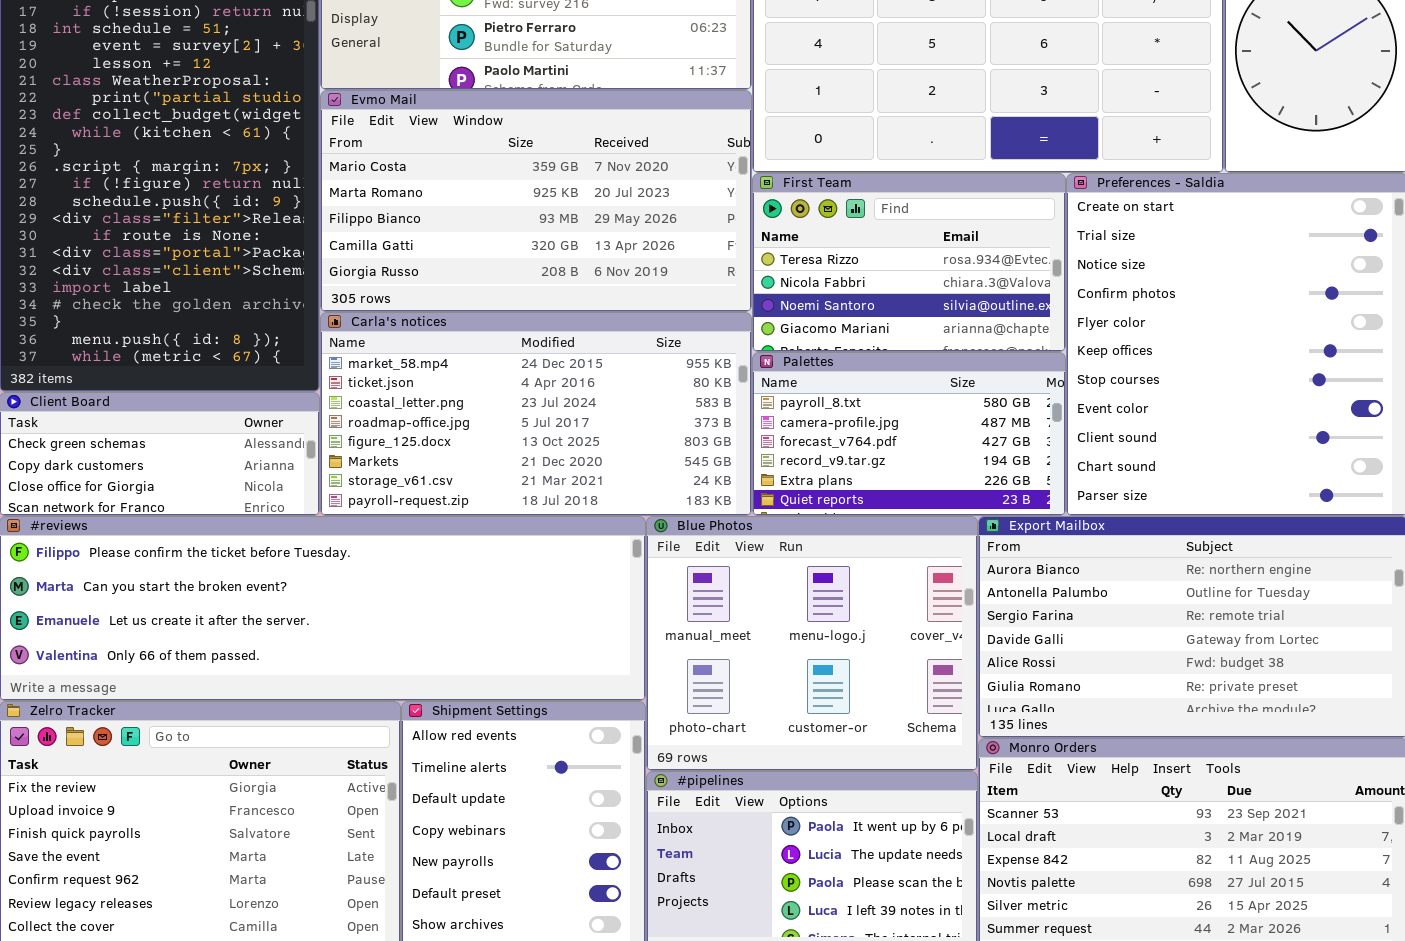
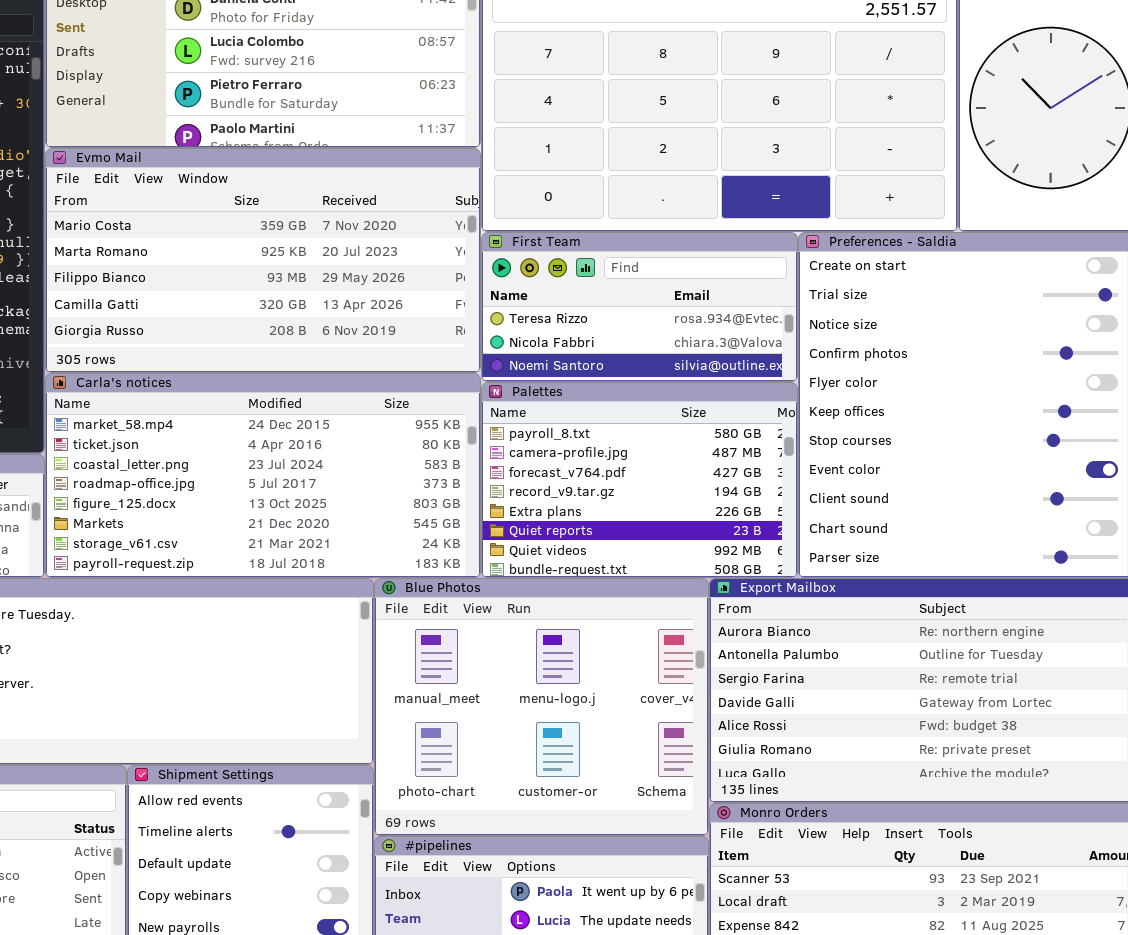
First Team: [752,173,1066,352] -> [481,232,798,382], resized
Palettes: [752,352,1066,516] -> [481,382,798,578], resized

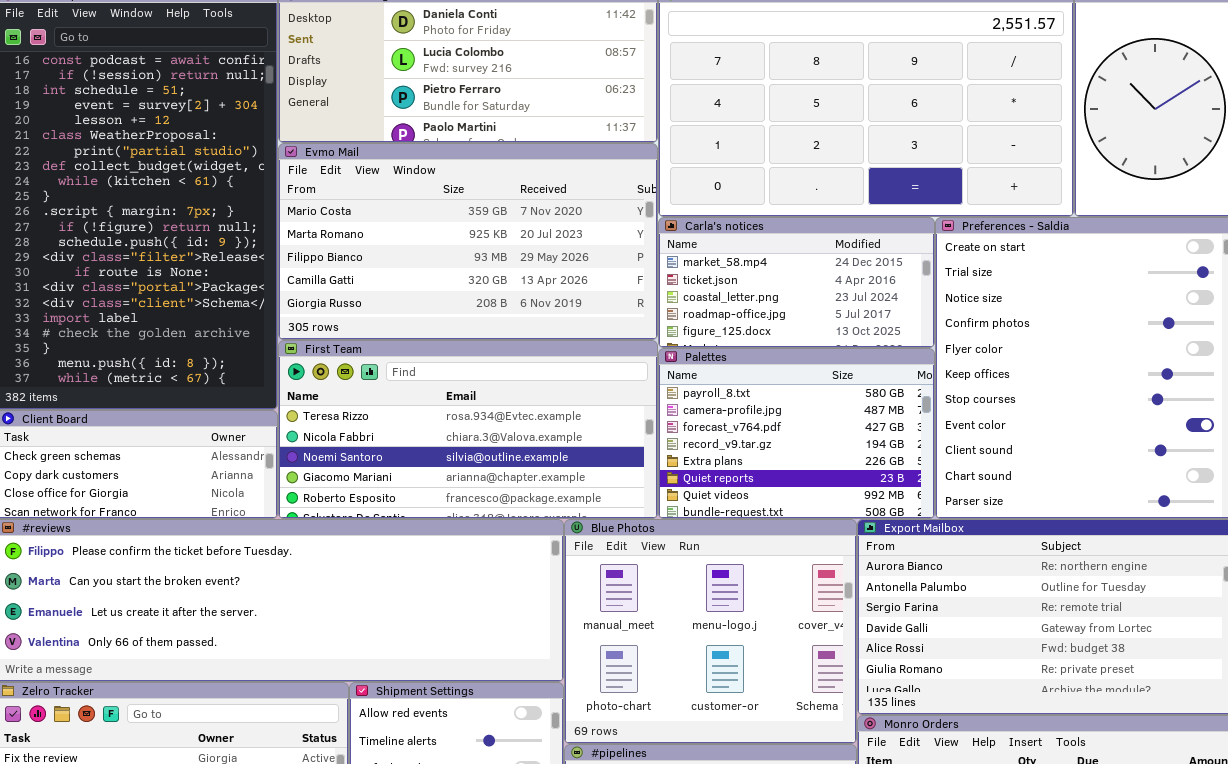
First Team: [481,232,798,382] -> [278,340,658,519], moved, resized
Carla's notices: [45,373,481,578] -> [658,217,935,348], moved, resized

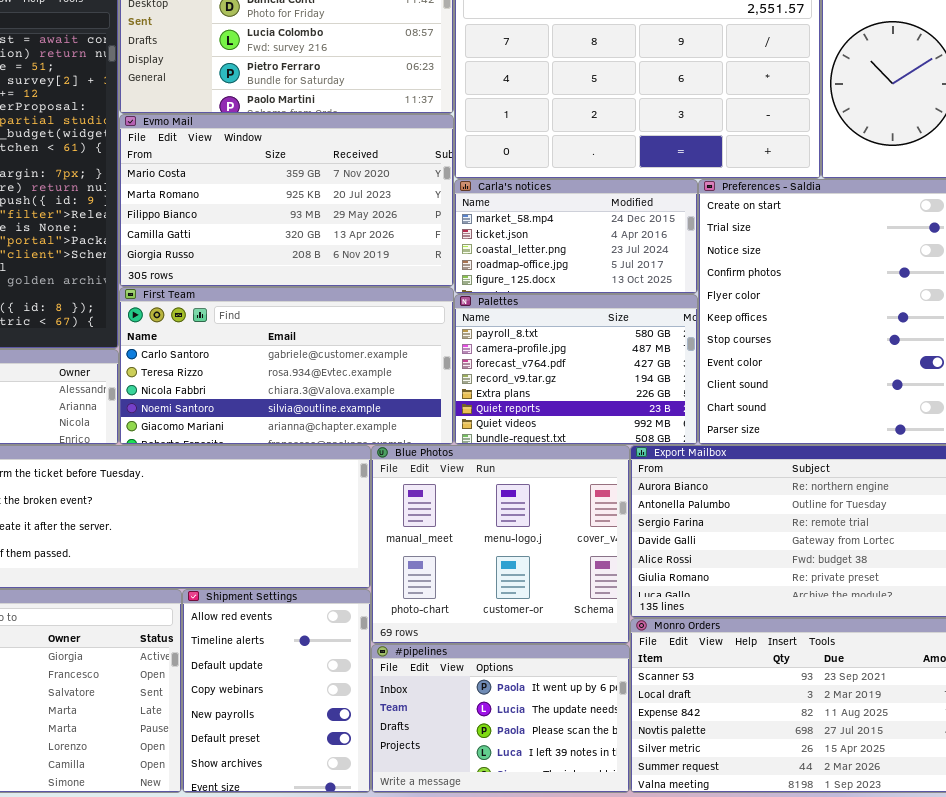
First Team: [278,340,658,519] -> [119,287,454,445], scrolled up 1 row

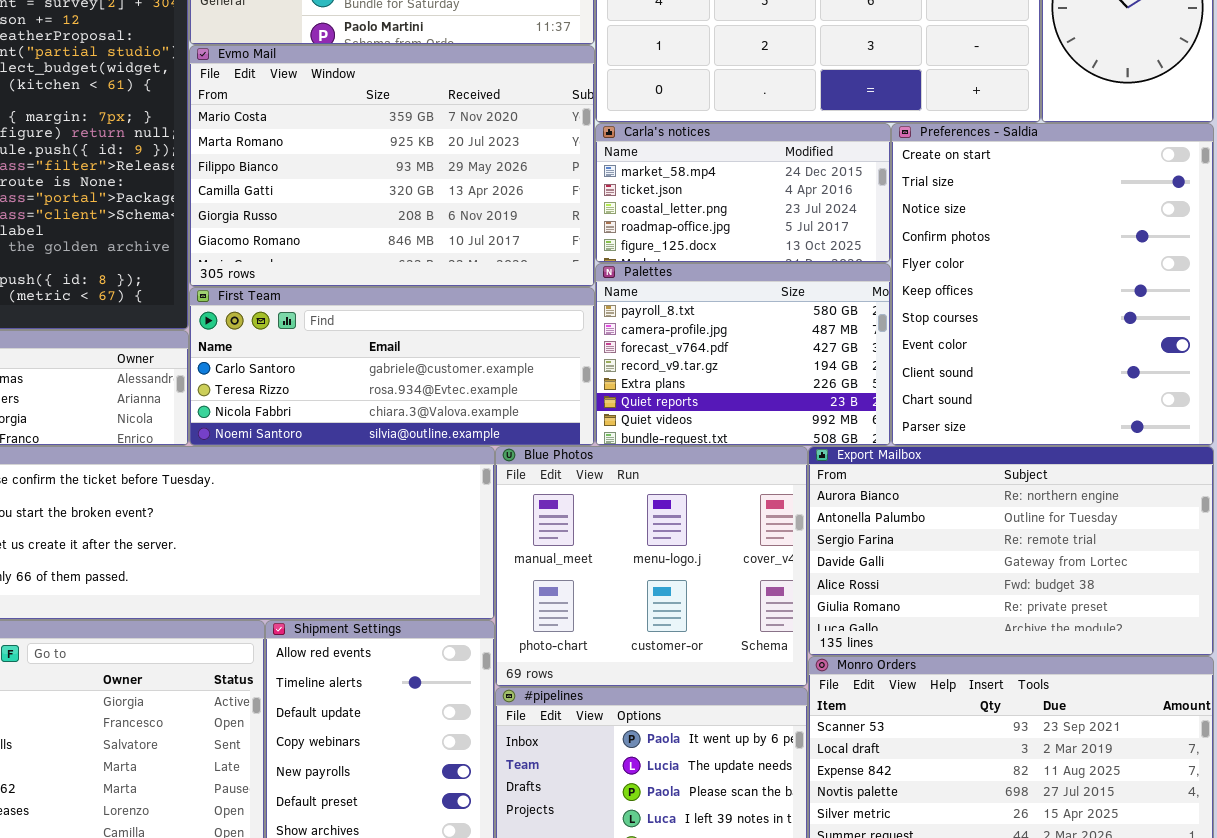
Evmo Mail: [119,114,454,287] -> [189,45,595,287], resized
First Team: [119,287,454,445] -> [189,287,595,446], resized

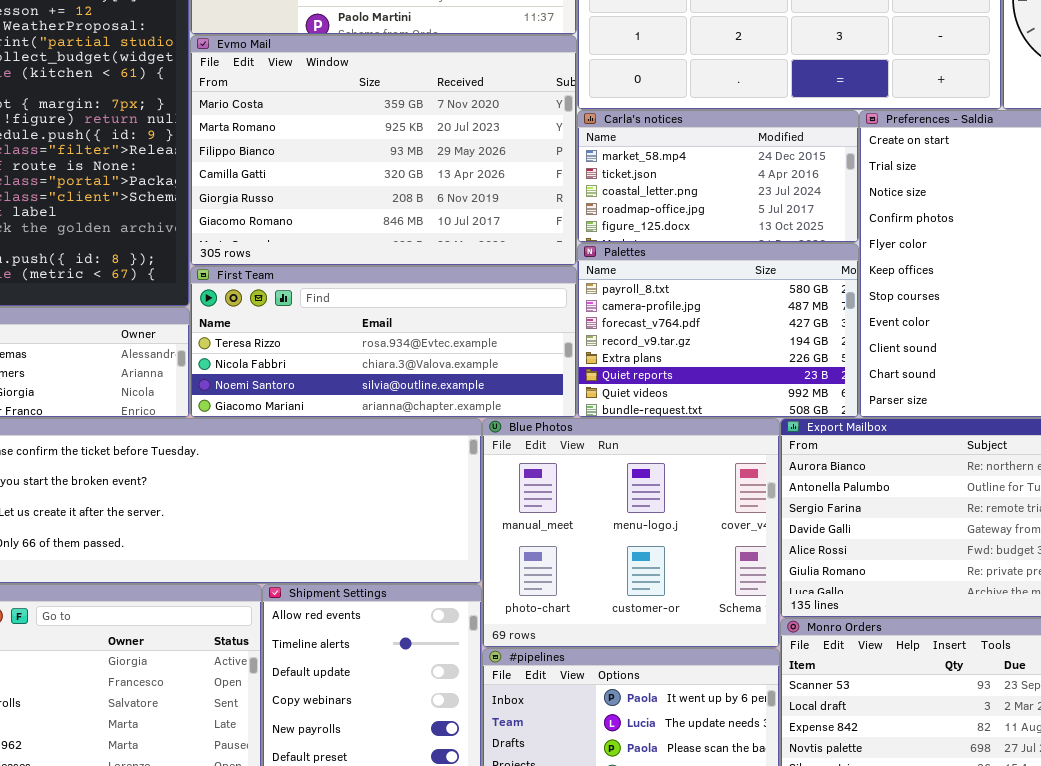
First Team: [189,287,595,446] -> [190,266,577,418], scrolled down 1 row

